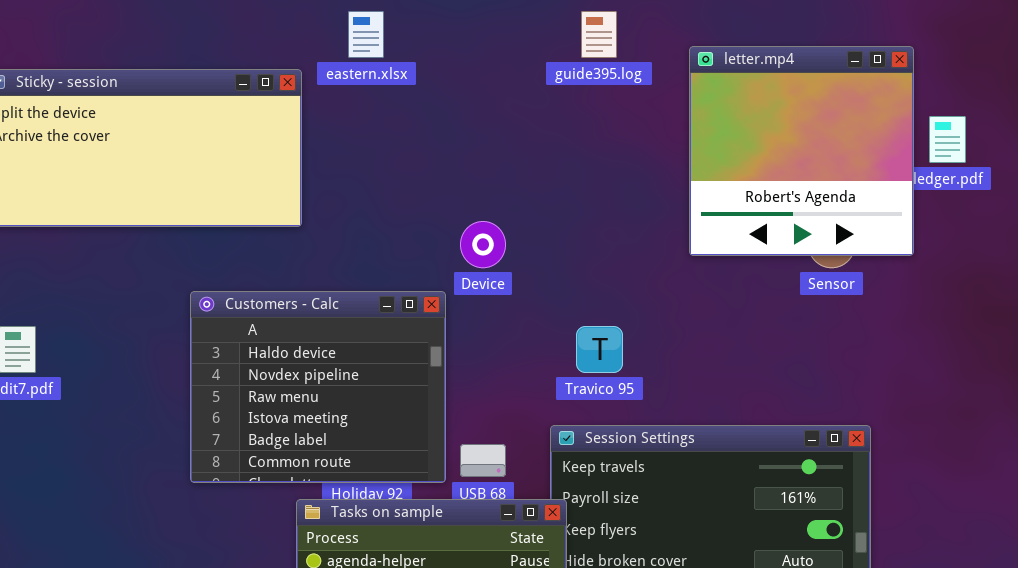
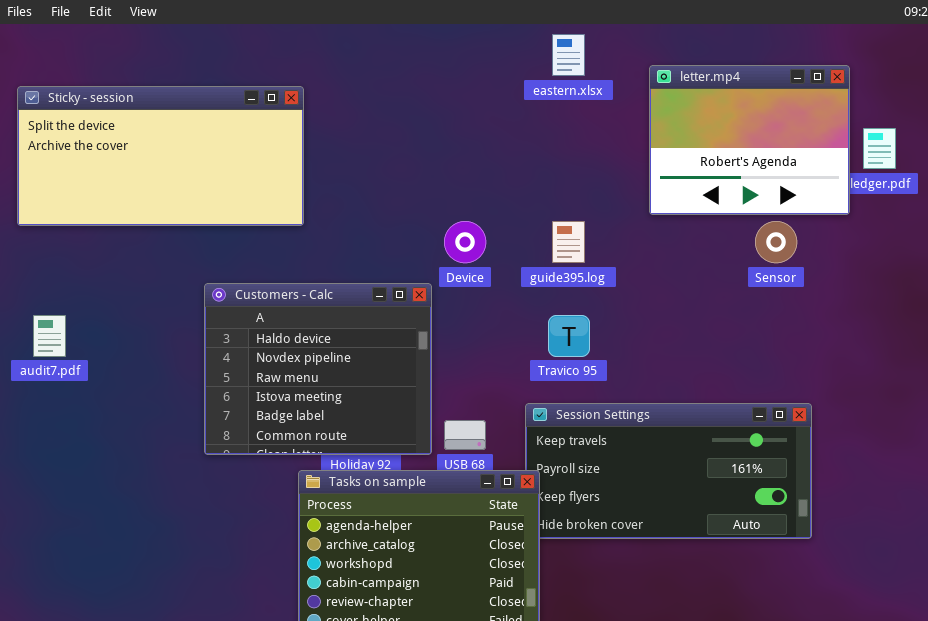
eastern.xlsx: [348,11,384,58] -> [552,34,585,76], moved
guide395.log: [581,11,617,58] -> [552,221,585,263], moved
letter.mp4: [689,46,914,256] -> [649,65,850,215], resized

